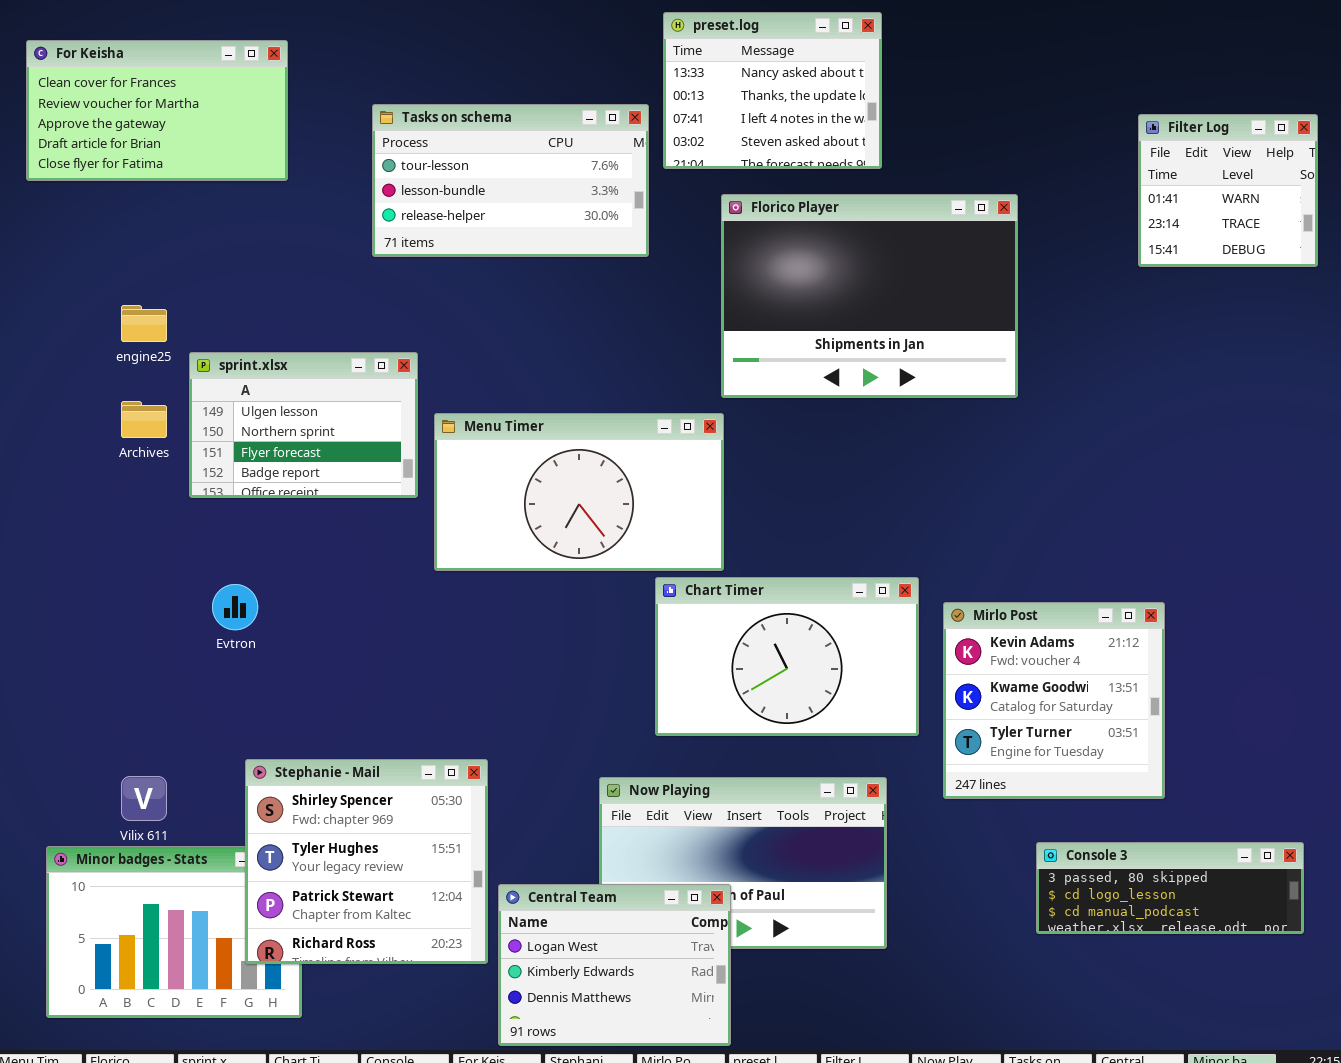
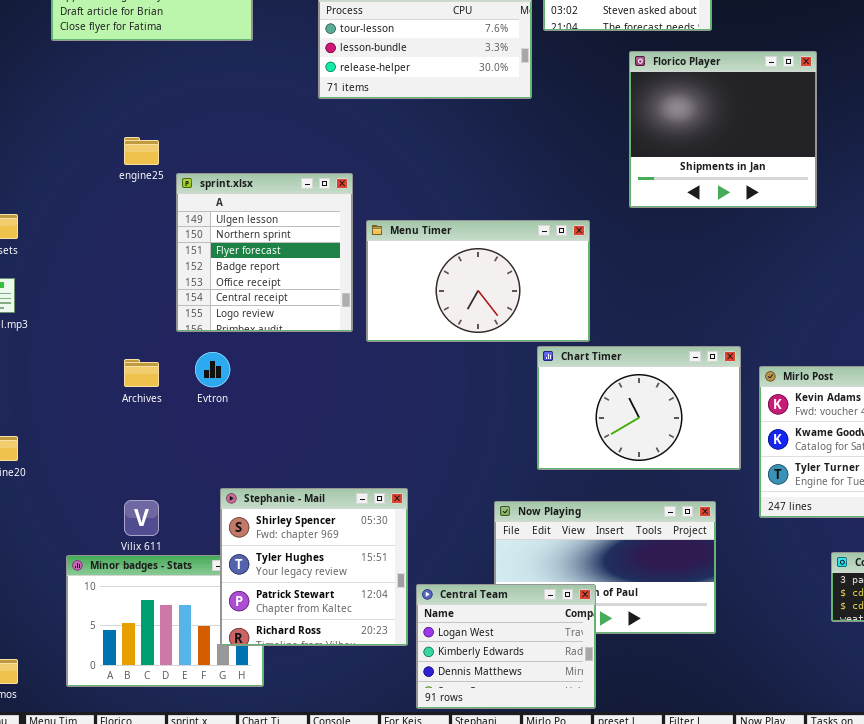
Florico Player: [721,194,1018,398] -> [629,51,817,208], resized
sprint.xlsx: [189,352,418,498] -> [176,173,353,332], resized
Archives: [121,401,167,438] -> [124,359,159,387], moved

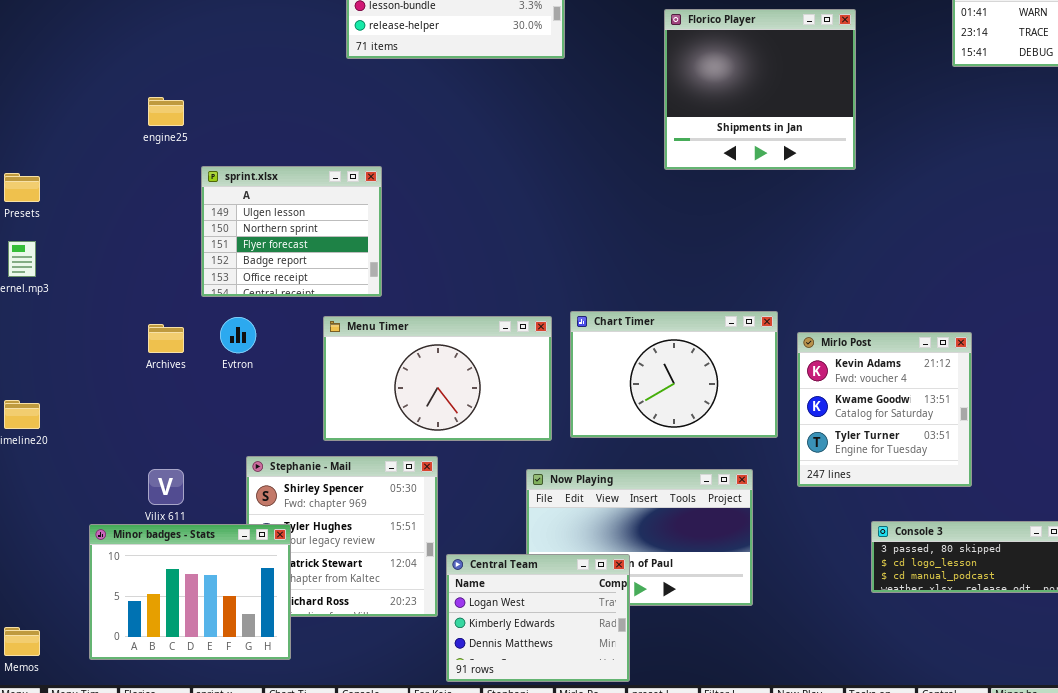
sprint.xlsx: [176,173,353,332] -> [201,166,382,297], resized
Menu Timer: [366,220,590,342] -> [323,316,552,441], moved
Minor badges - Stats: [66,555,264,687] -> [89,524,291,660], raised

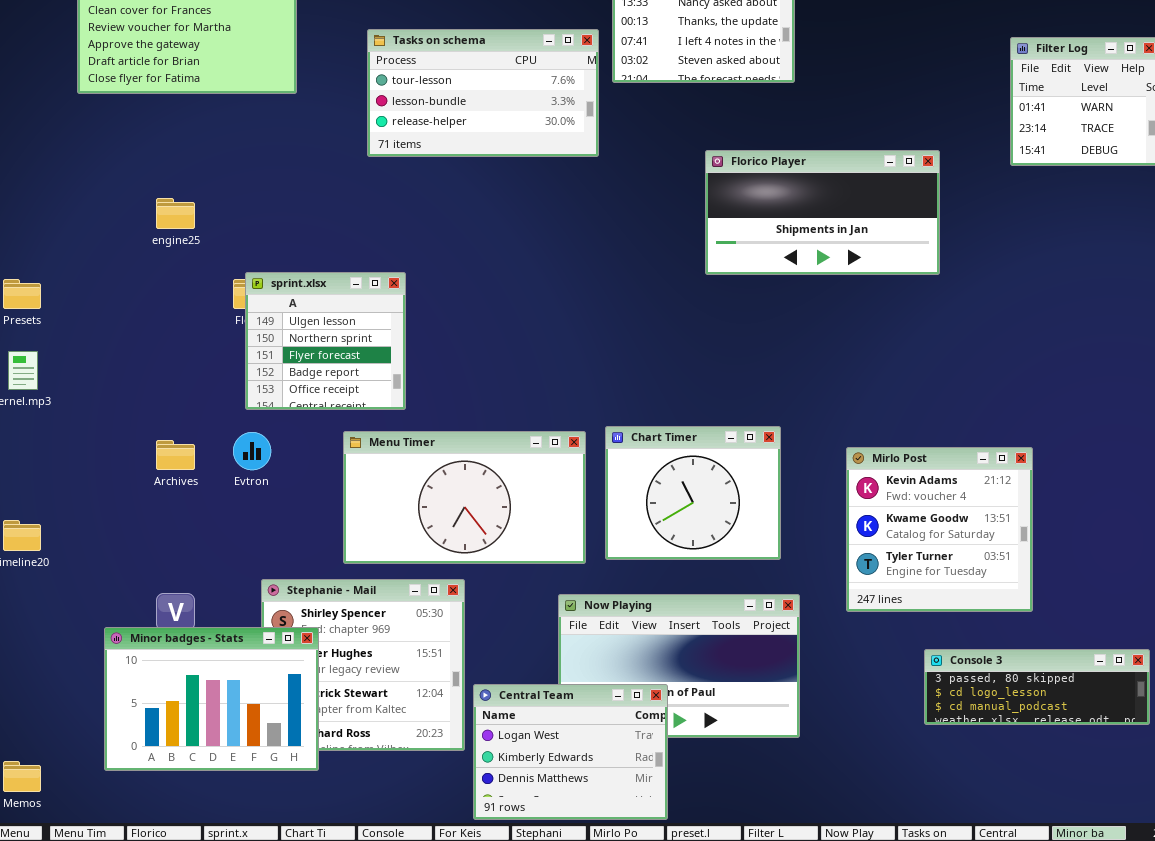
Florico Player: [664,9,856,170] -> [705,150,940,275], resized
sprint.xlsx: [201,166,382,297] -> [245,272,406,410], resized
Chart Timer: [570,311,778,438] -> [605,426,781,560], resized
Minor badges - Stats: [89,524,291,660] -> [104,627,319,771], moved

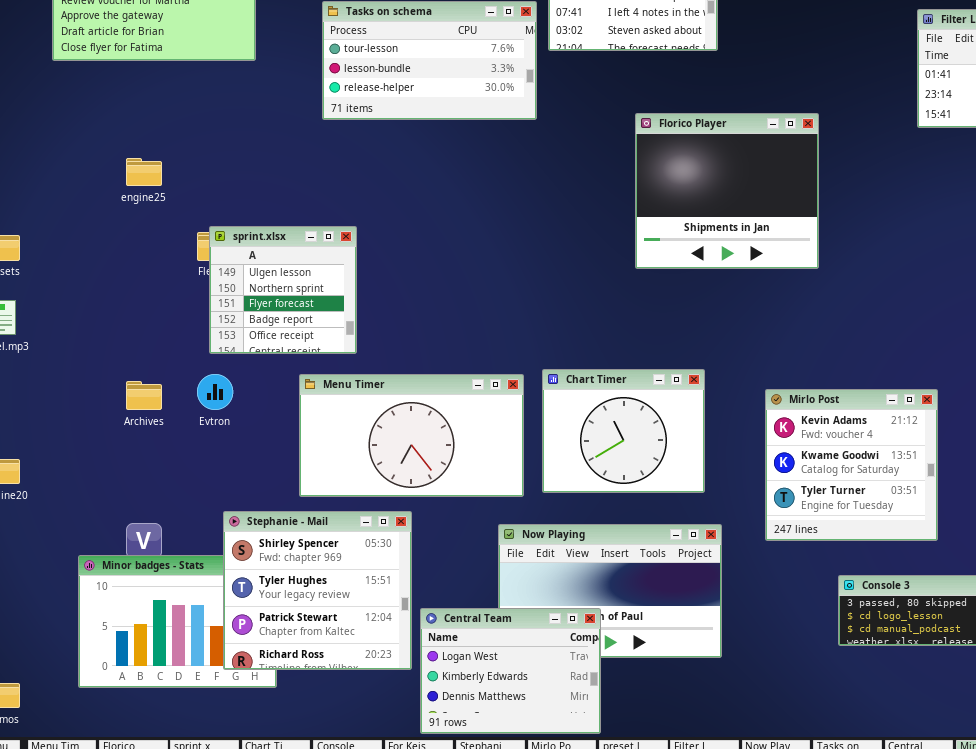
Florico Player: [705,150,940,275] -> [635,113,819,269], resized
Stephanie - Mail: [261,579,465,751] -> [223,511,412,670], raised

